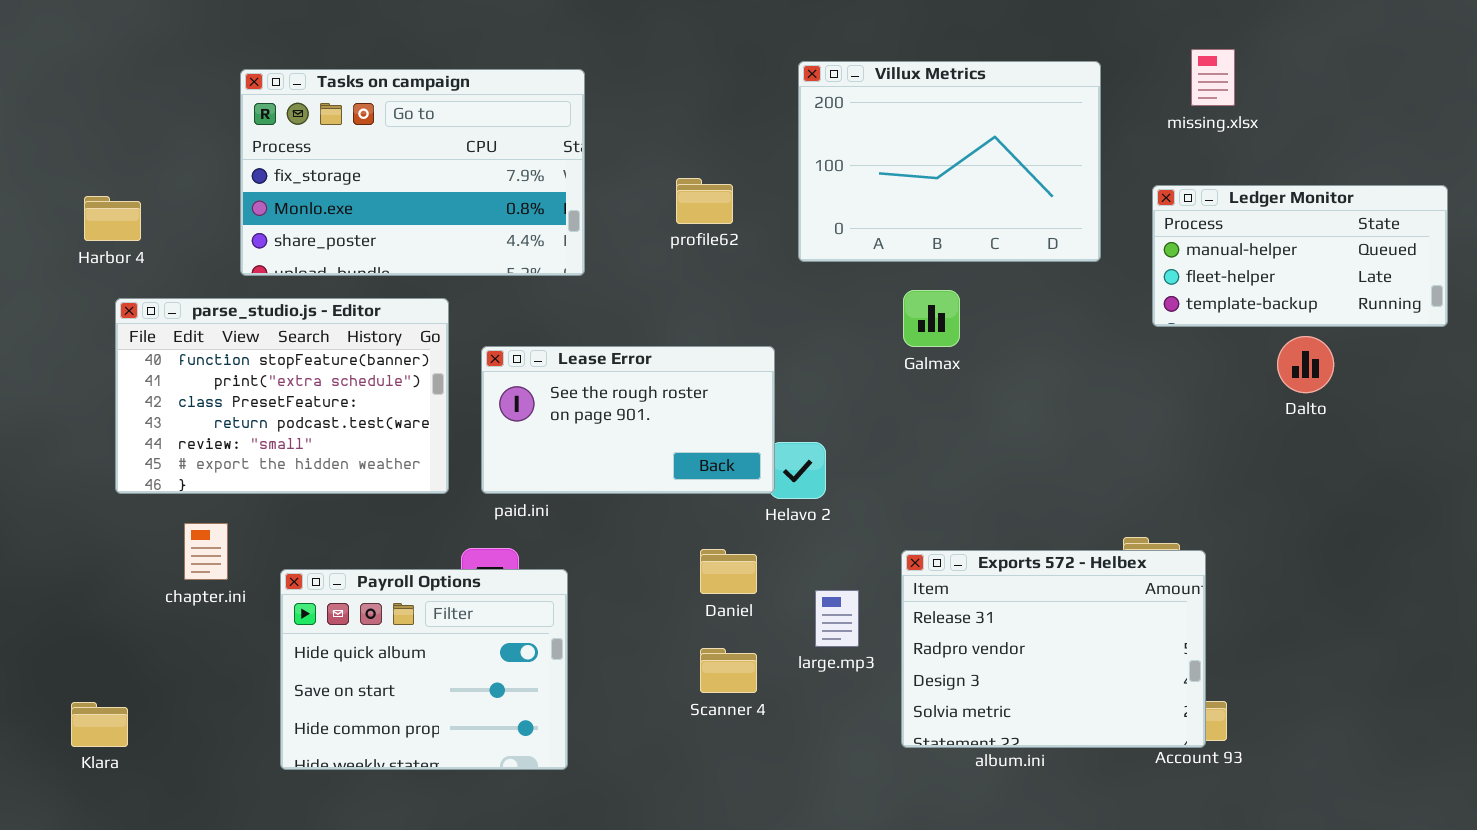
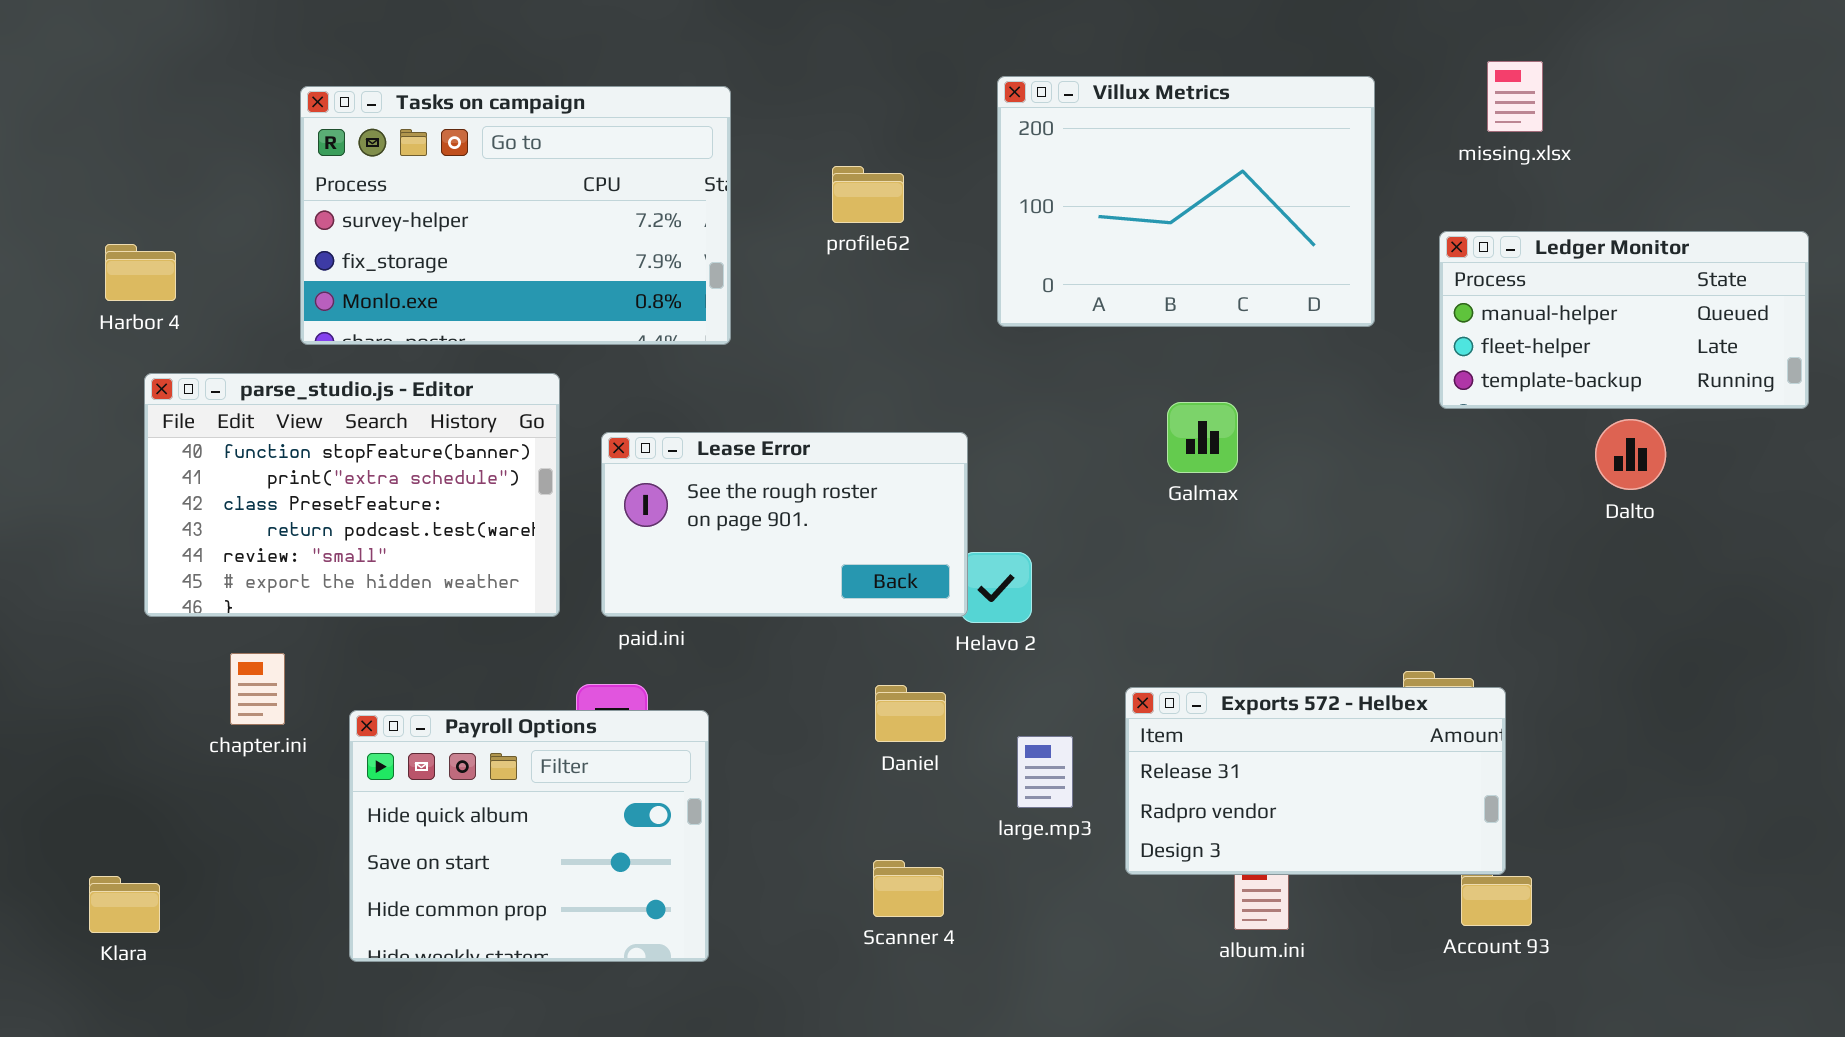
Tasks on campaign: [240,69,585,276] -> [300,86,731,345], scrolled up 1 row
profile62: [676,178,733,224] -> [832,166,904,223], moved
Galmax: [903,290,960,347] -> [1167,402,1238,473], moved
Exports 572 - Helbex: [901,550,1206,748] -> [1125,687,1506,875], resized
Scanner 4: [700,648,757,693] -> [873,860,944,917], moved

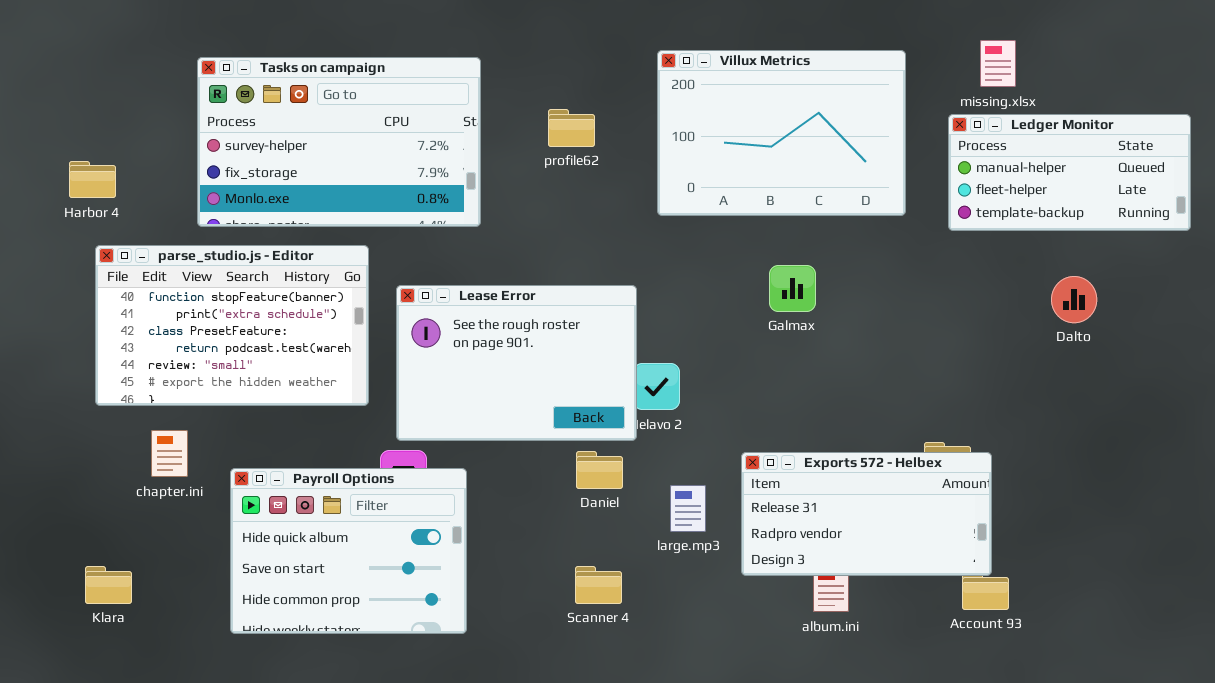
Ledger Monitor: [1439,231,1809,409] -> [948,114,1191,231], moved
Lease Error: [601,432,968,617] -> [396,285,637,441], resized
Klara: [89,876,160,933] -> [85,566,132,604], moved

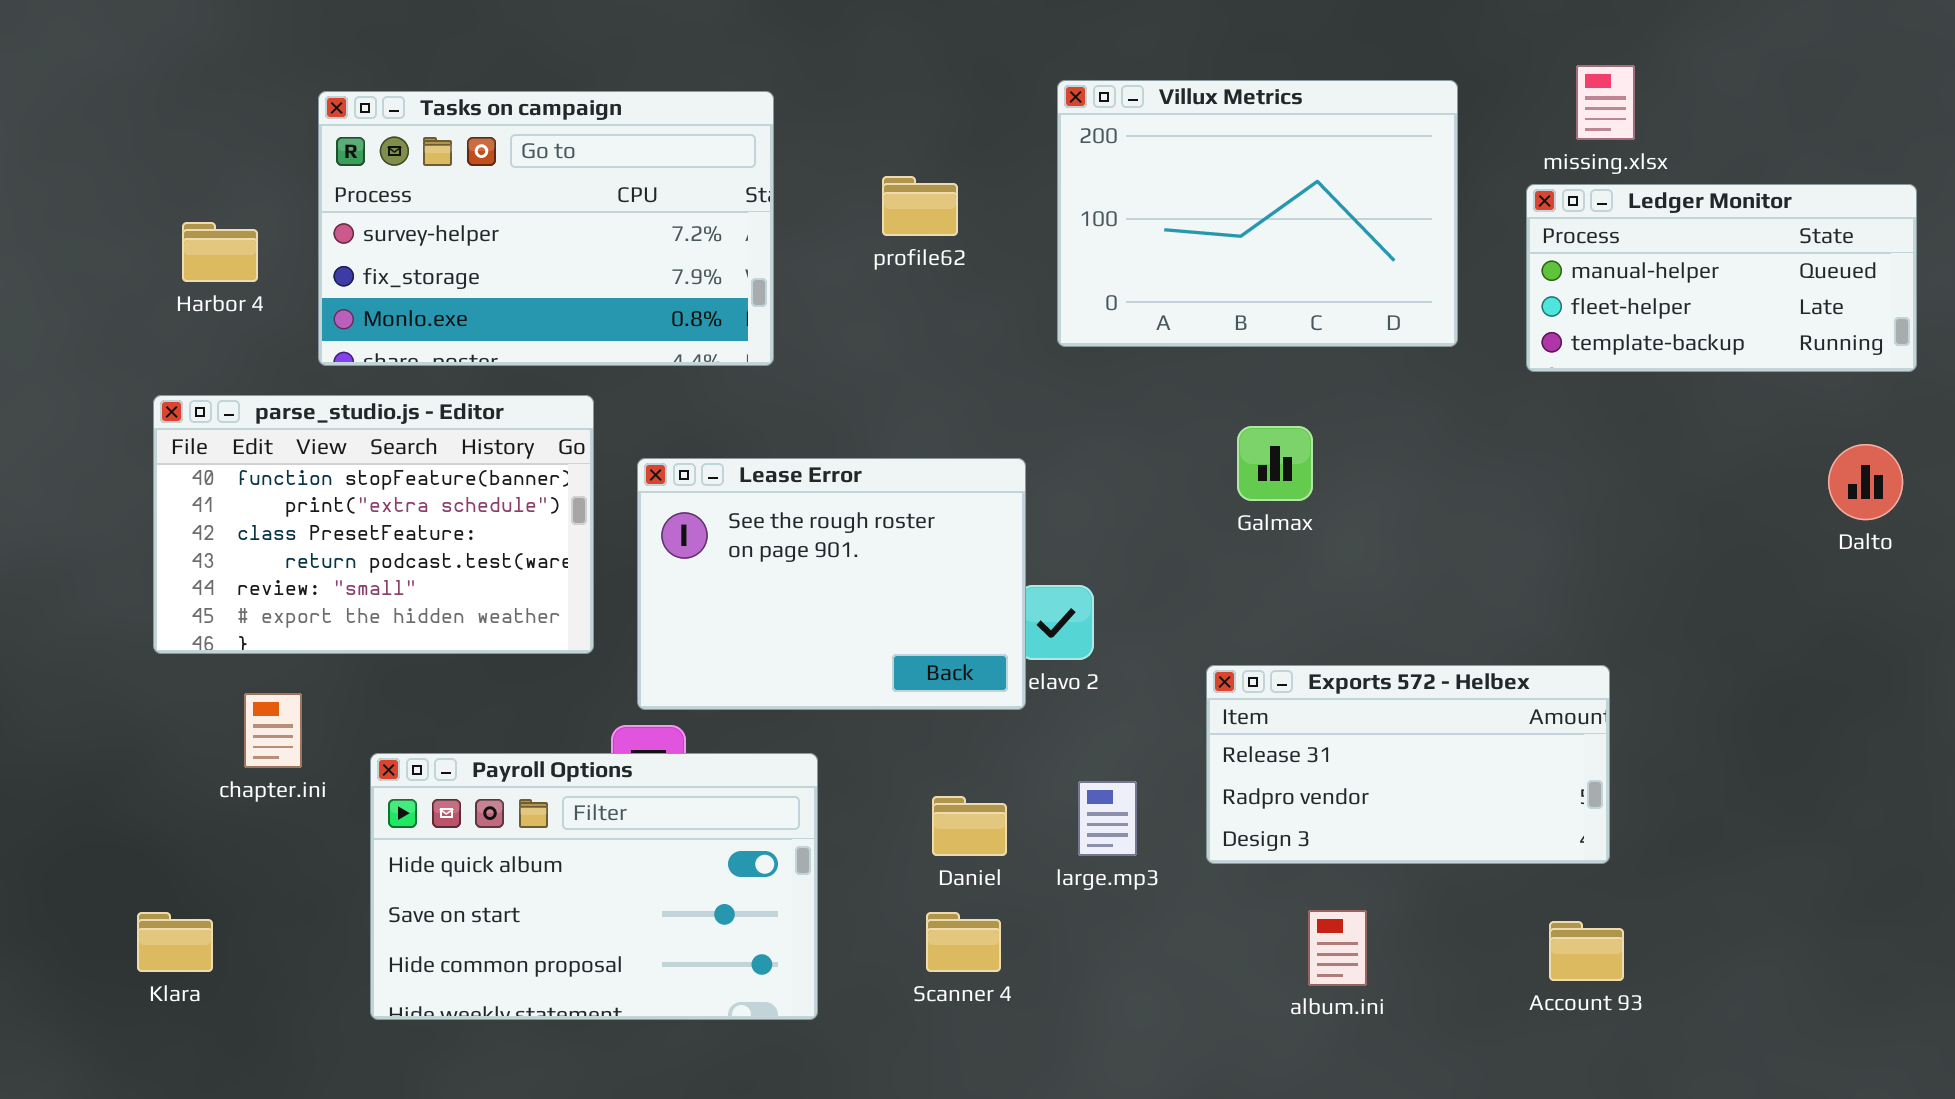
Harbor 4: [69,161,116,198] -> [182,222,258,282], moved
Dalto: [1051,276,1097,323] -> [1828,444,1903,520], moved
Daniel: [576,451,623,489] -> [932,796,1007,856], moved
Exports 572 - Helbex: [741,452,992,576] -> [1206,665,1610,864], moved
Payroll Options: [230,468,467,634] -> [370,753,818,1020], resized

